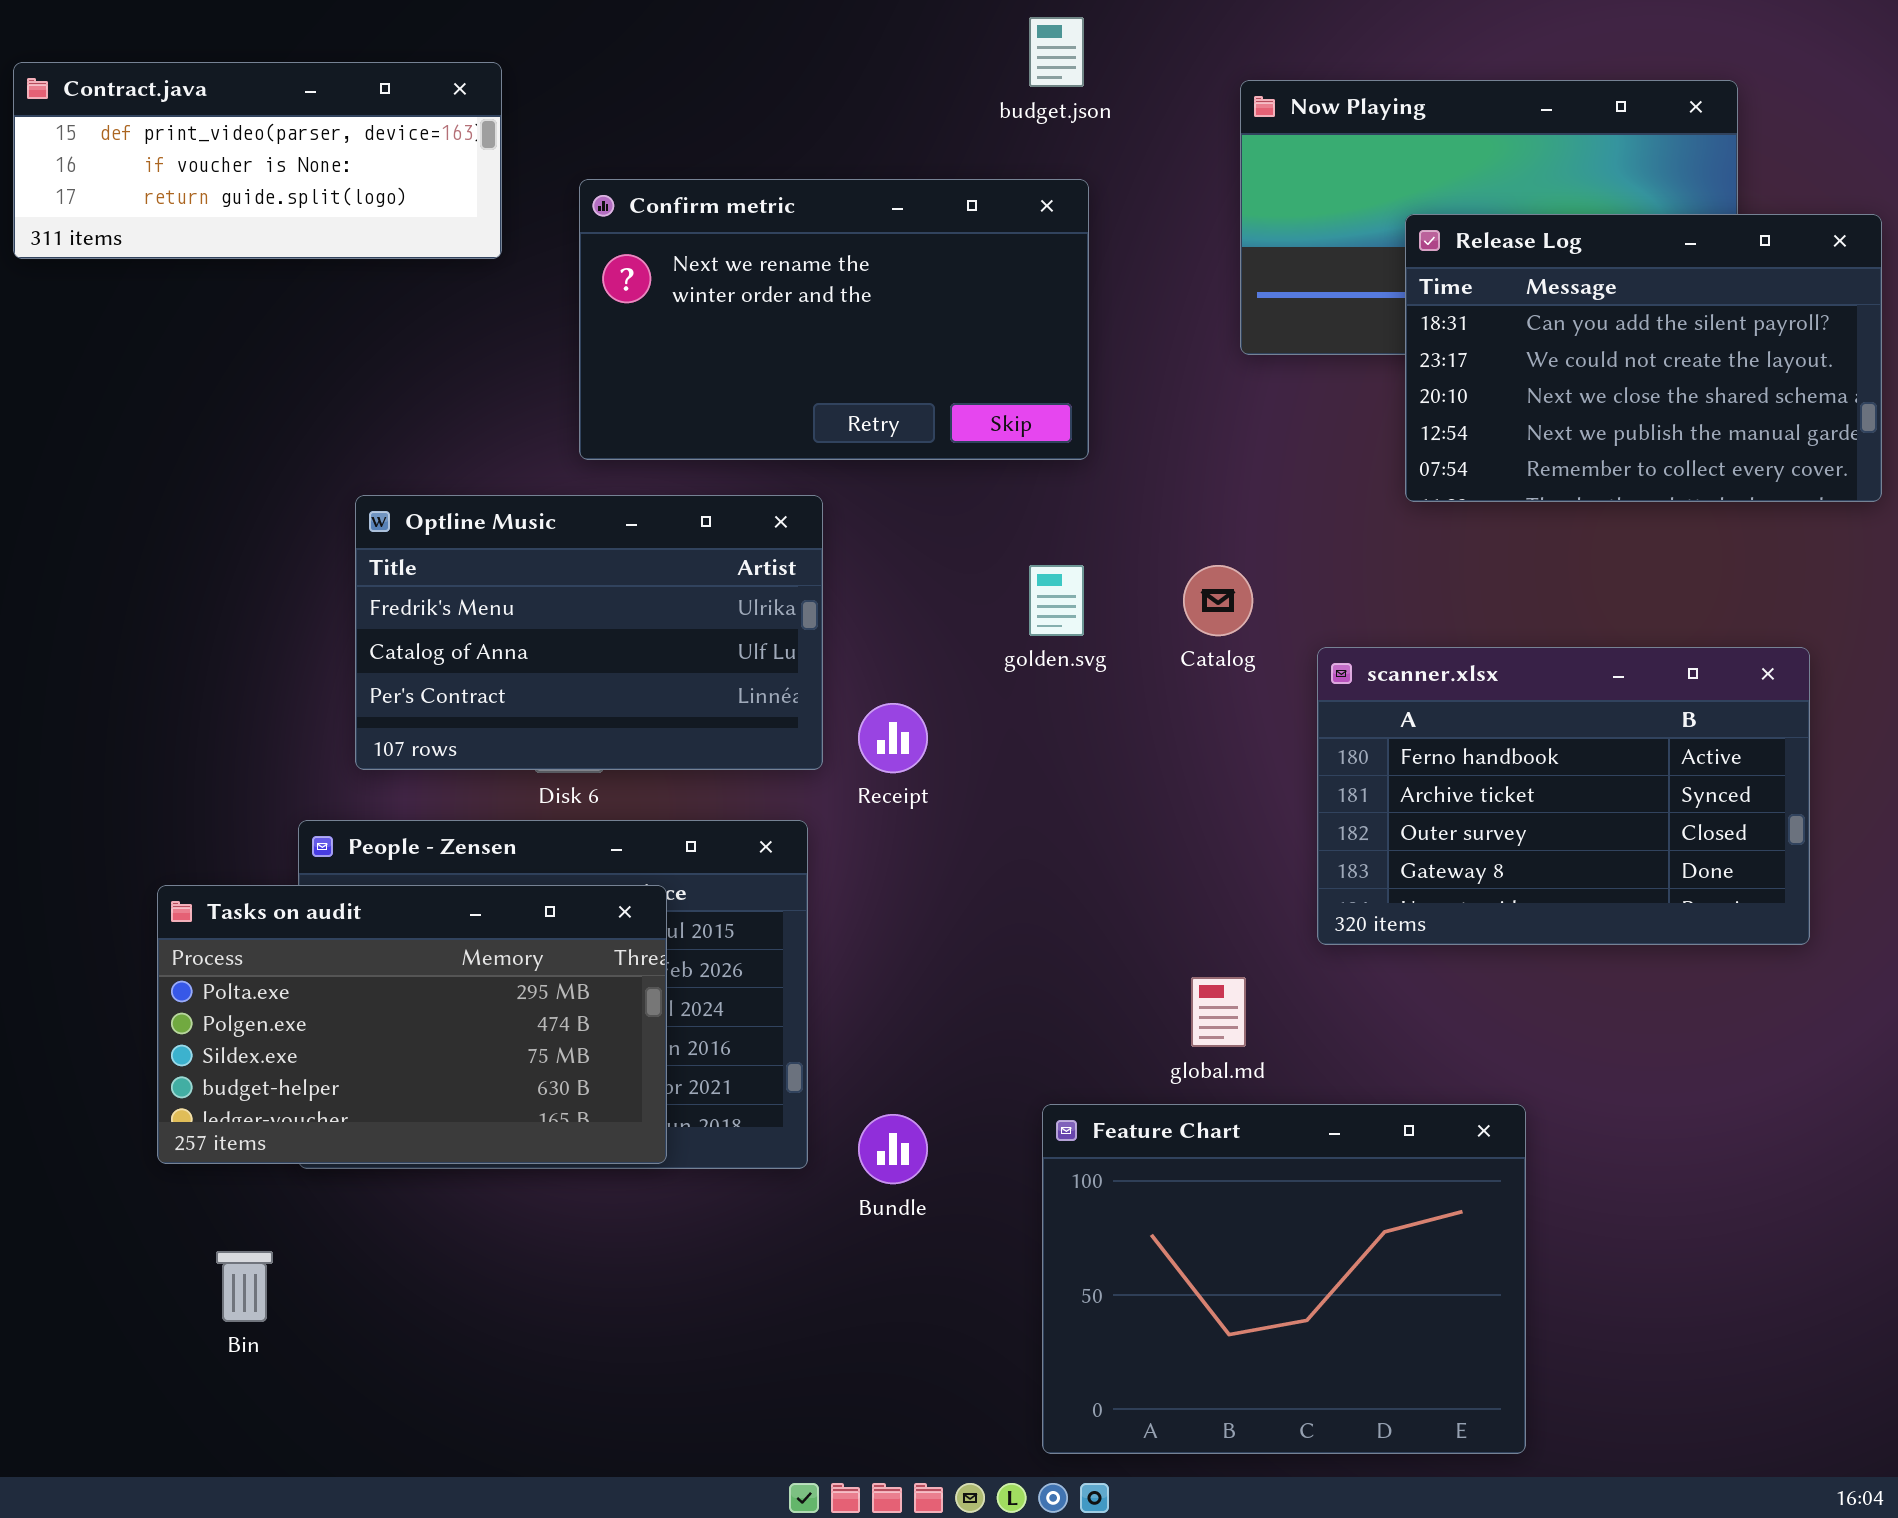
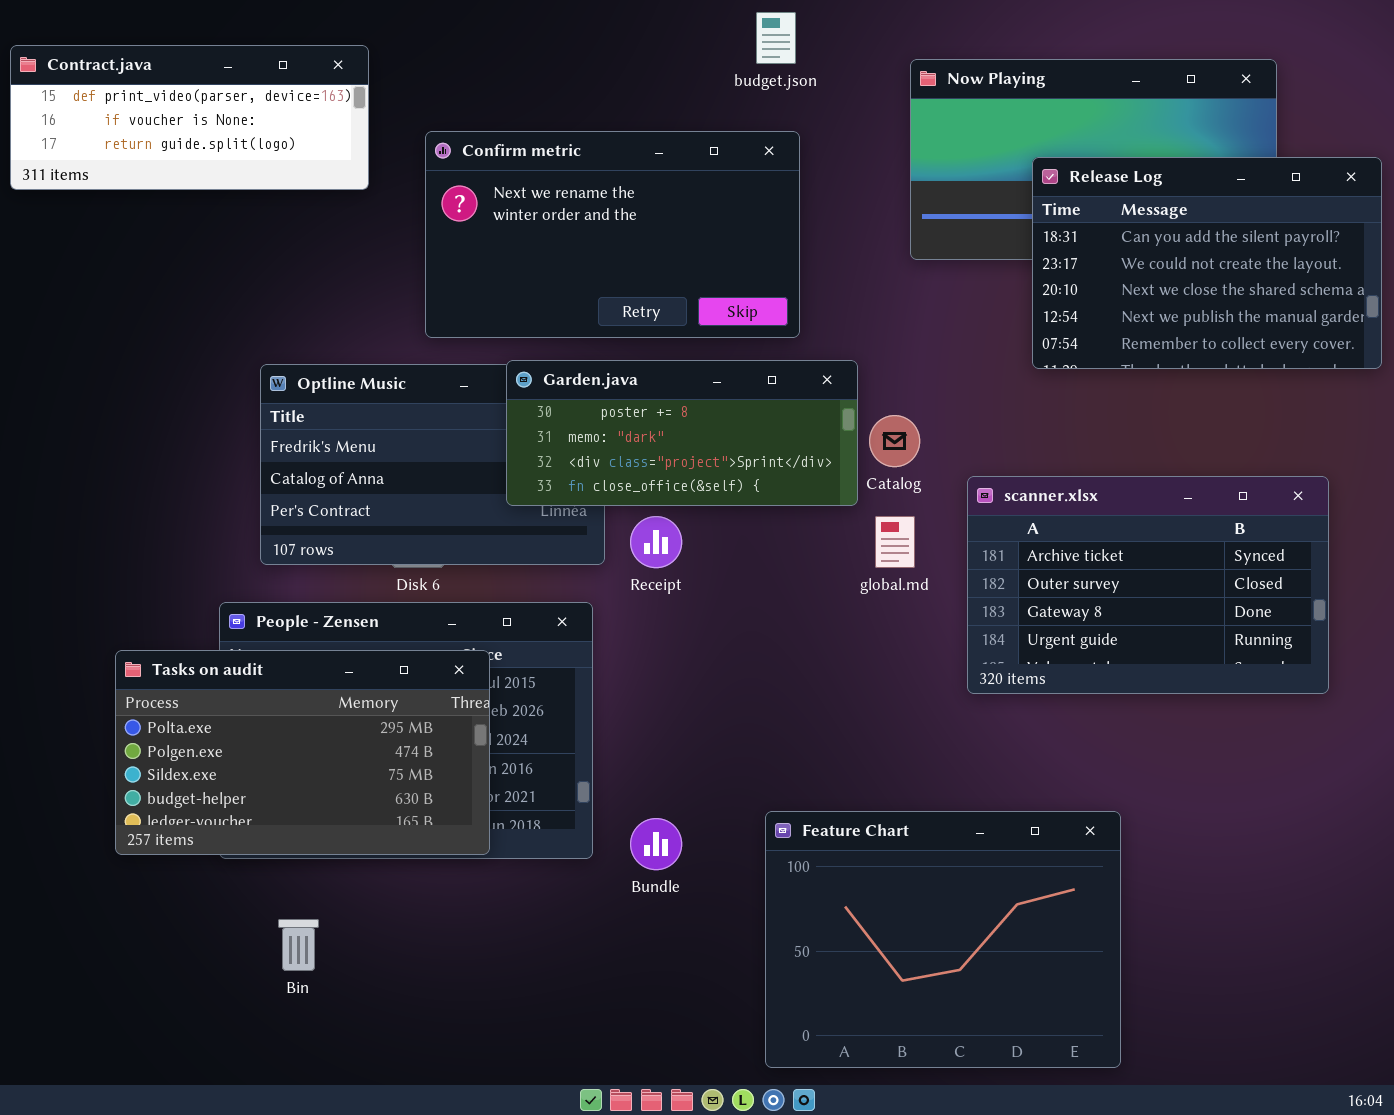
Garden.java: none -> [506,360,858,506], opened
scanner.xlsx: [1317,647,1810,945] -> [967,476,1329,694], scrolled down 1 row
global.md: [1191,977,1246,1047] -> [875,516,915,568], moved
Bin: [216,1251,273,1322] -> [278,919,319,971], moved

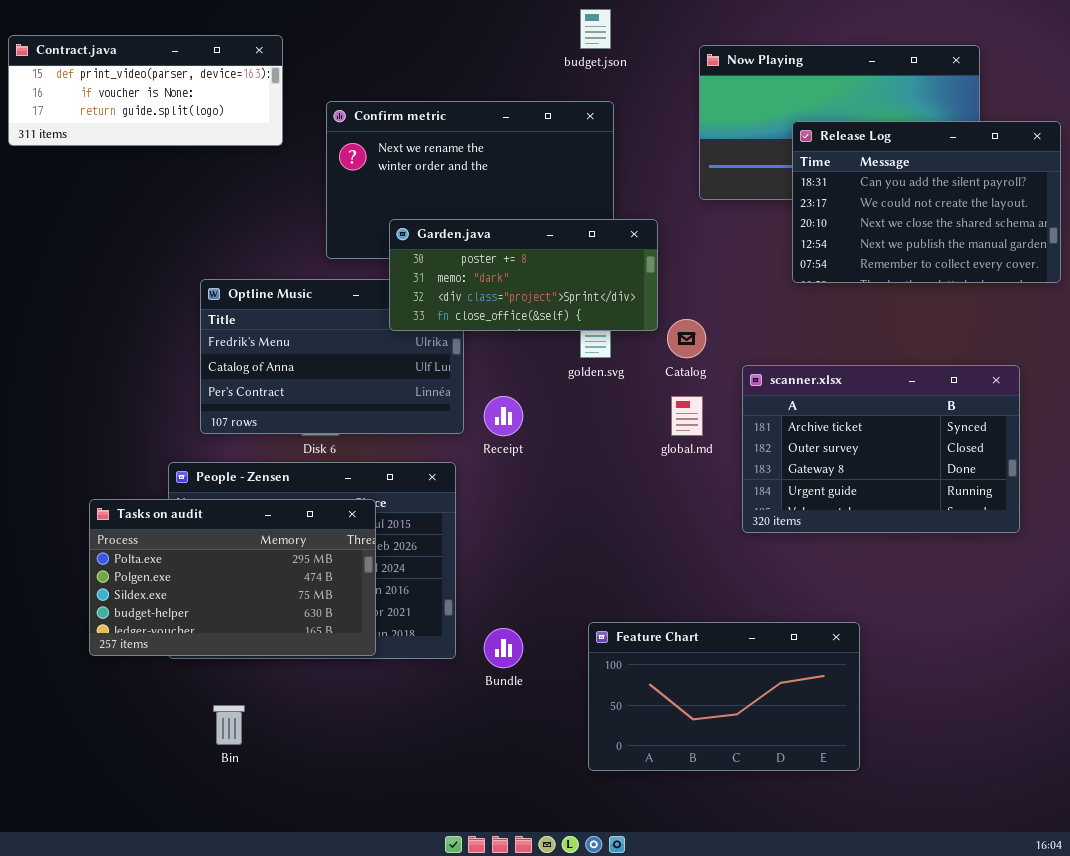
Garden.java: [506,360,858,506] -> [389,219,658,331], moved
Feature Chart: [765,811,1121,1068] -> [588,622,860,771], resized

